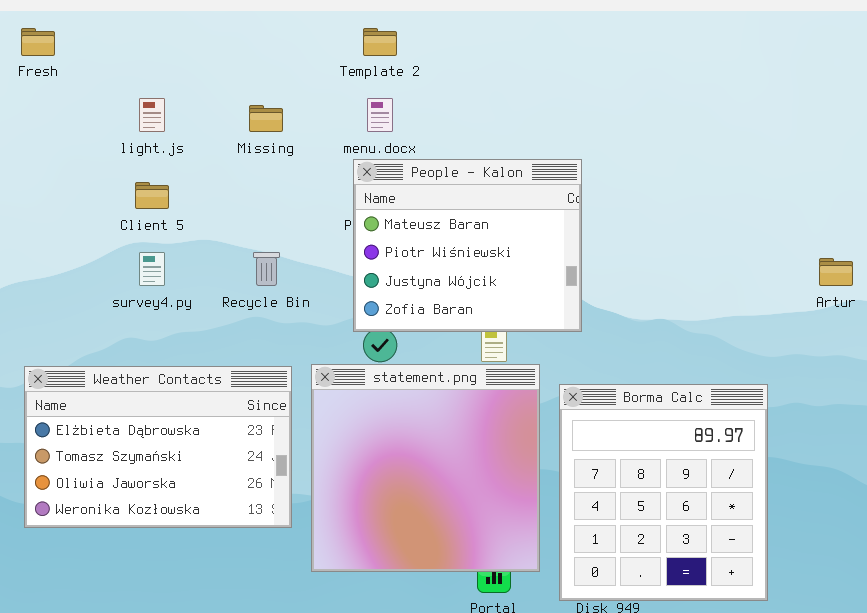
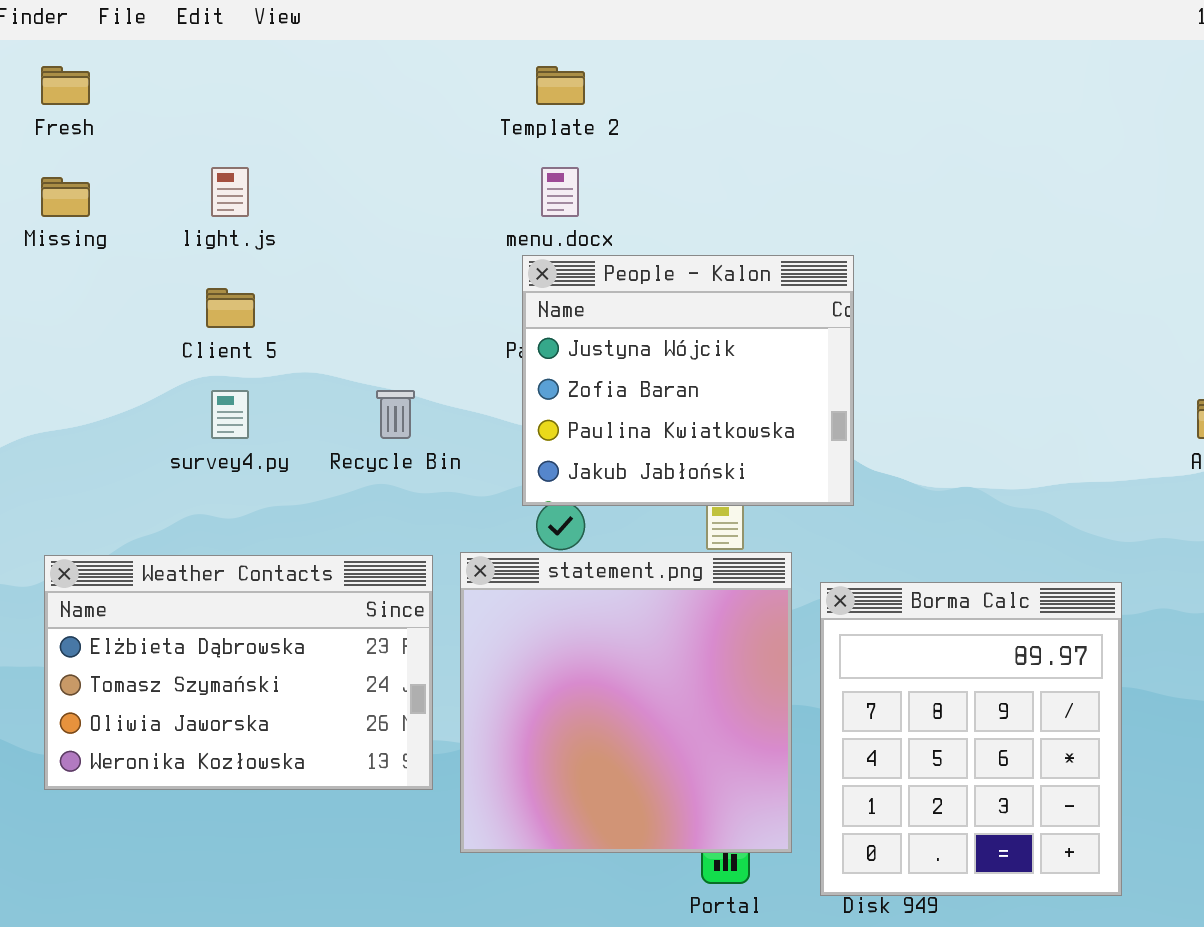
Missing: [249,105,283,132] -> [41,177,90,217], moved
People - Kalon: [353,159,582,332] -> [522,255,854,506], scrolled down 2 rows

